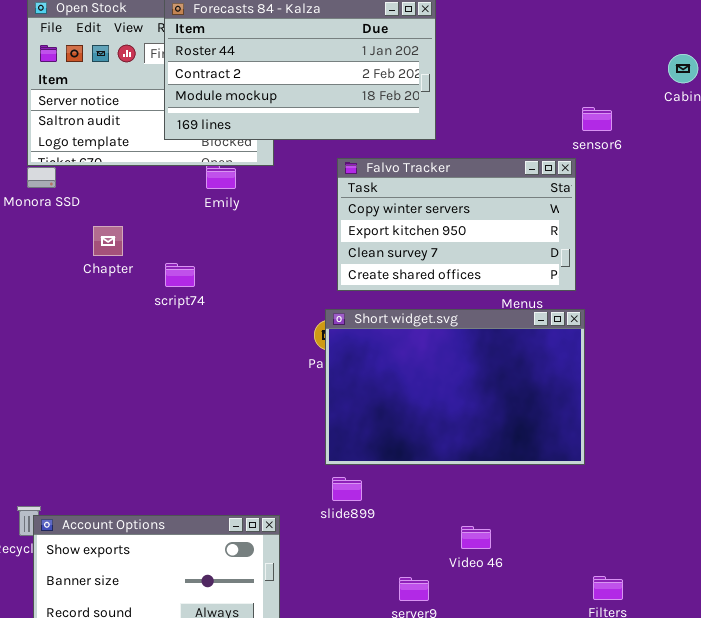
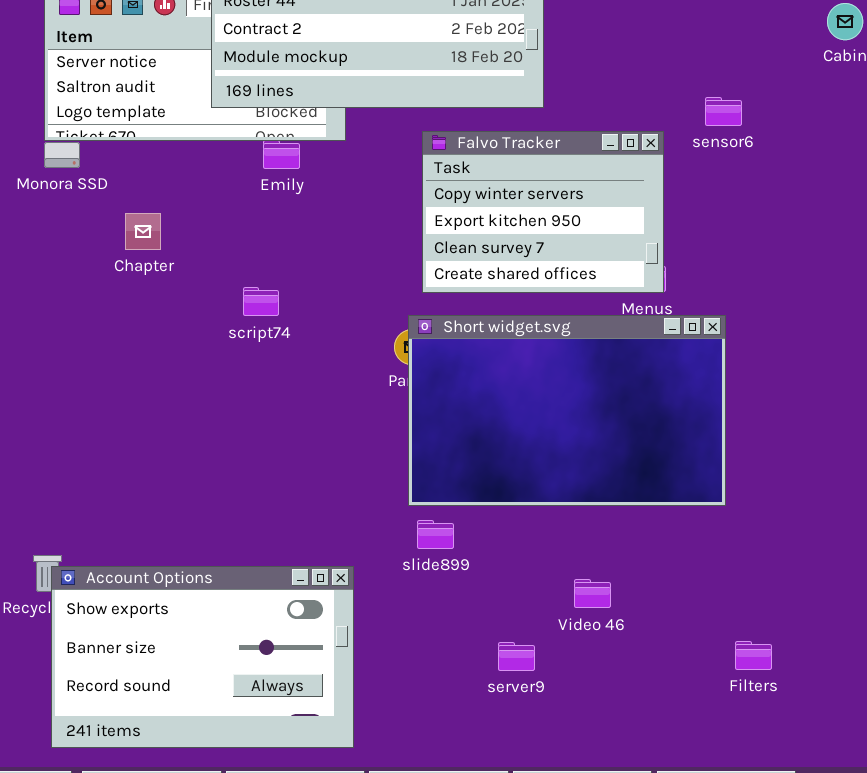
sensor6: [582,107,612,131] -> [705,97,742,126], moved
Falvo Tracker: [337,158,576,291] -> [422,131,664,293], resized
script74: [165,263,195,287] -> [243,287,279,316], moved

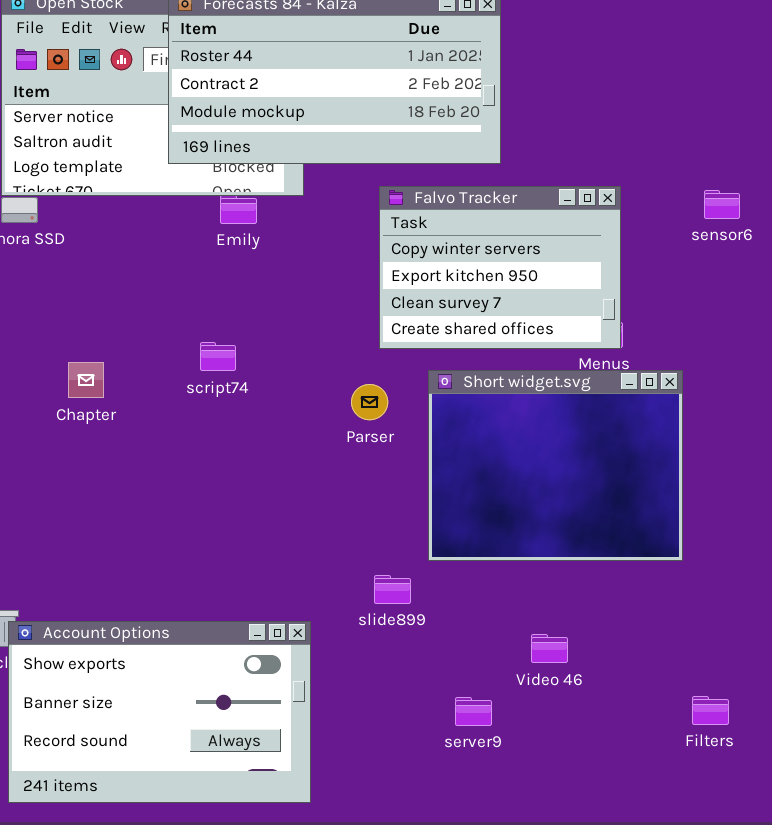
sensor6: [705,97,742,126] -> [704,190,740,219], moved
Chapter: [125,213,161,250] -> [68,362,104,398], moved
Short widget.svg: [408,315,726,506] -> [428,370,683,561], resized

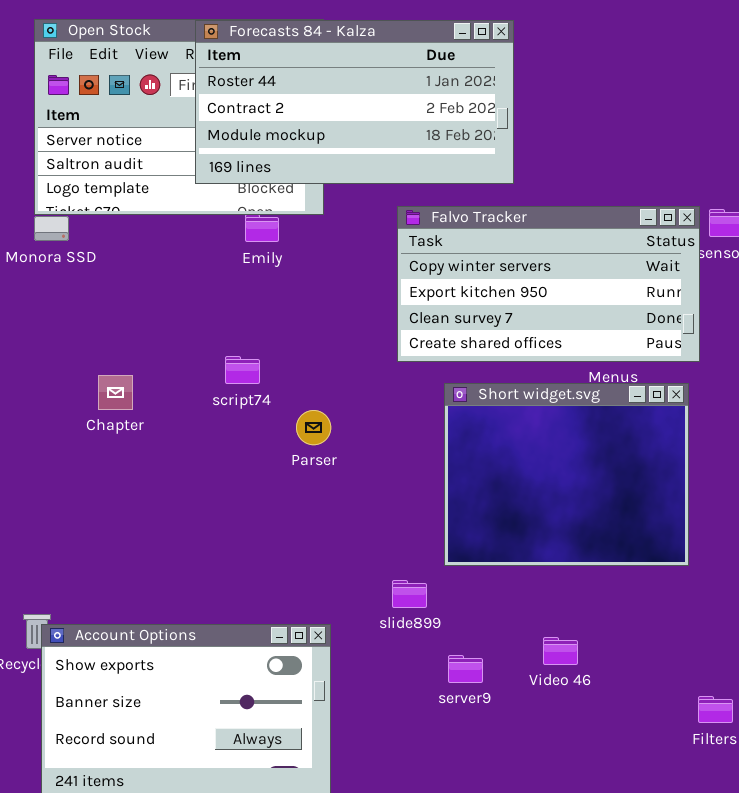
Falvo Tracker: [379,186,621,349] -> [397,206,700,362], resized
Parser: [351,384,388,420] -> [296,410,331,445], moved
server9: [455,697,492,726] -> [448,655,483,683], moved

